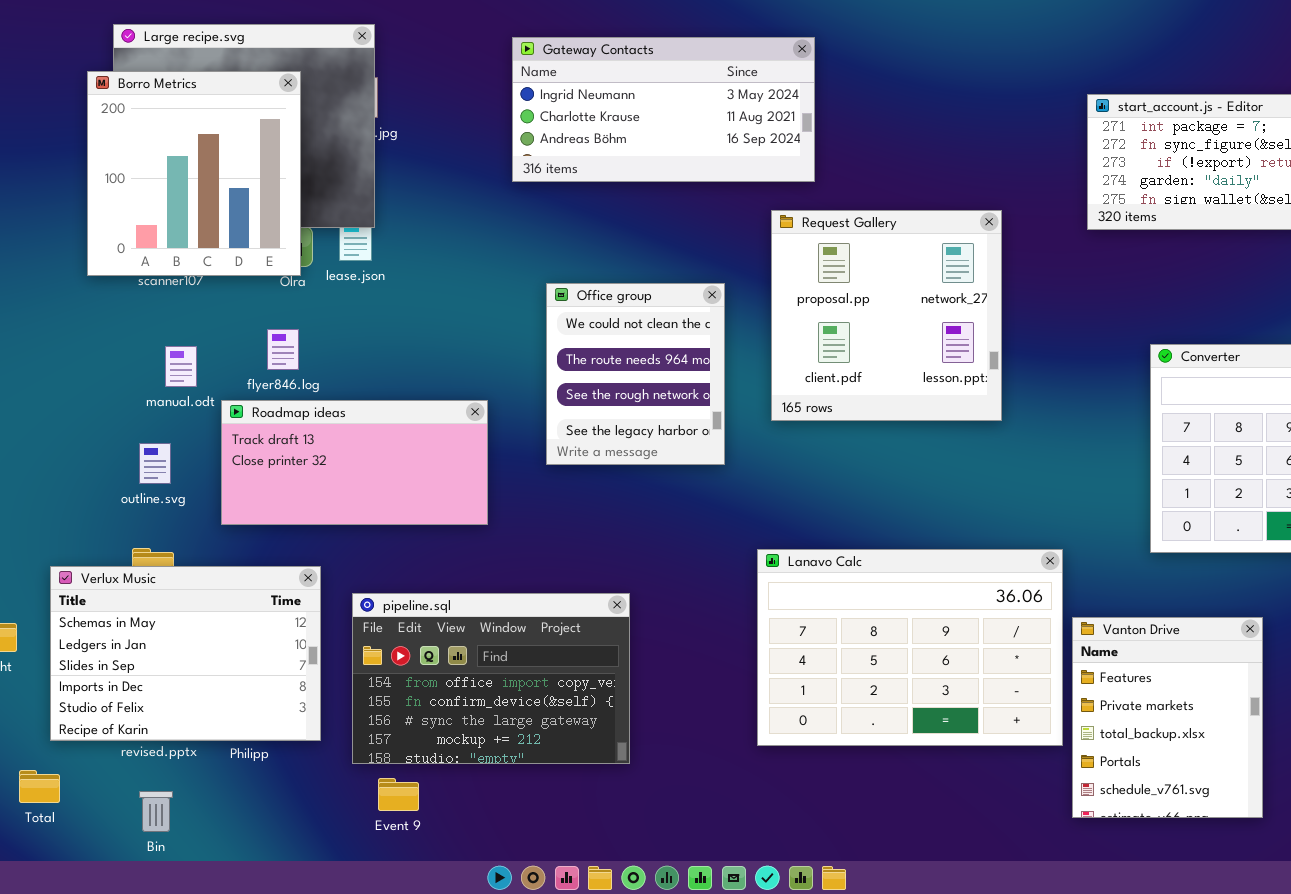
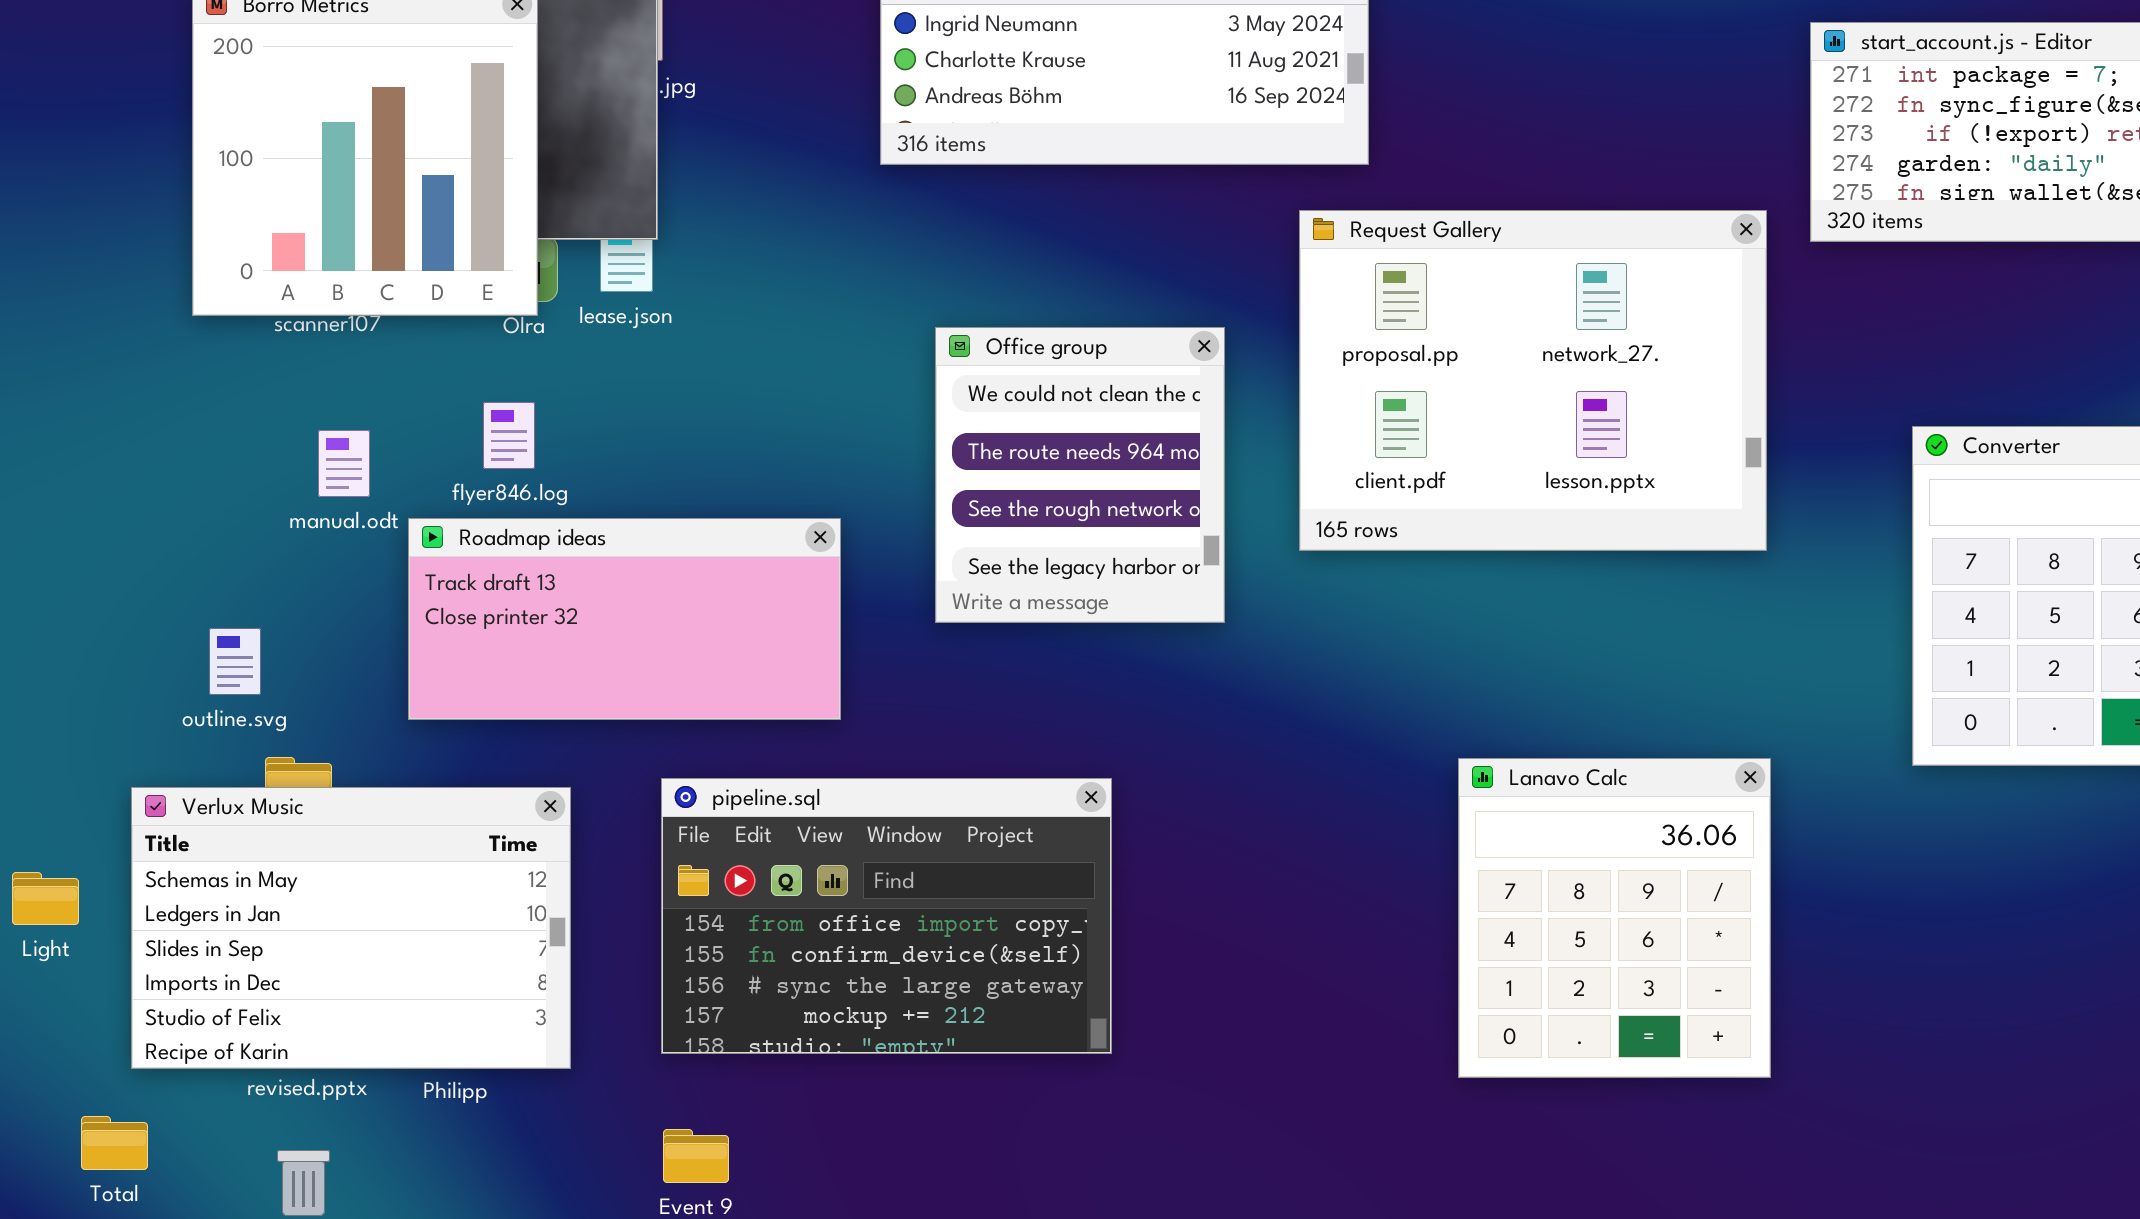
Request Gallery: [771,210,1002,421] -> [1299,210,1767,551], resized
outline.svg: [139,443,171,484] -> [209,628,261,695], moved
Lanavo Calc: [757,549,1063,746] -> [1458,758,1771,1078], resized
pipeline.sql: [352,593,630,764] -> [661,778,1112,1054], moved
Vanton Drive: [1072,617,1263,818] -> none, closed

